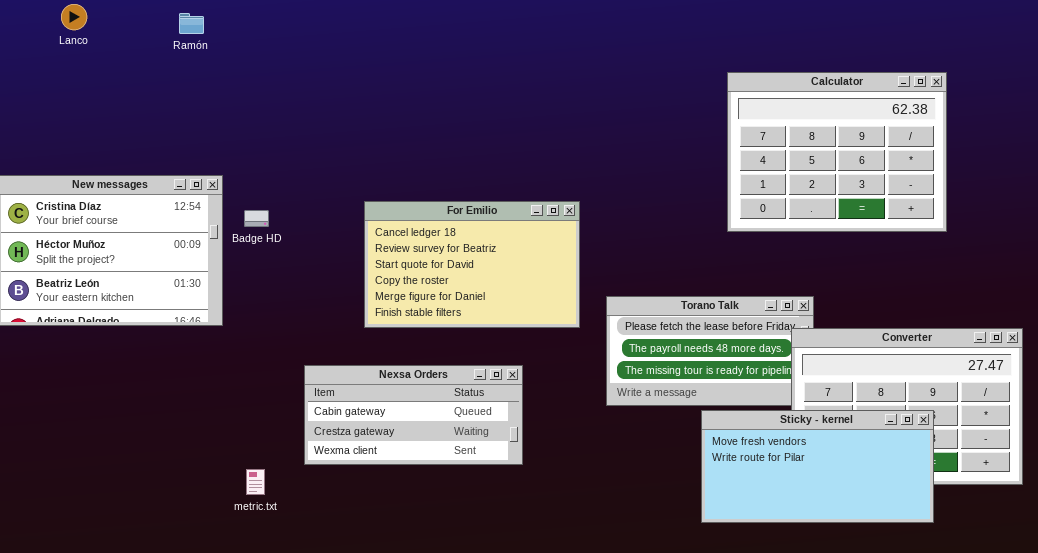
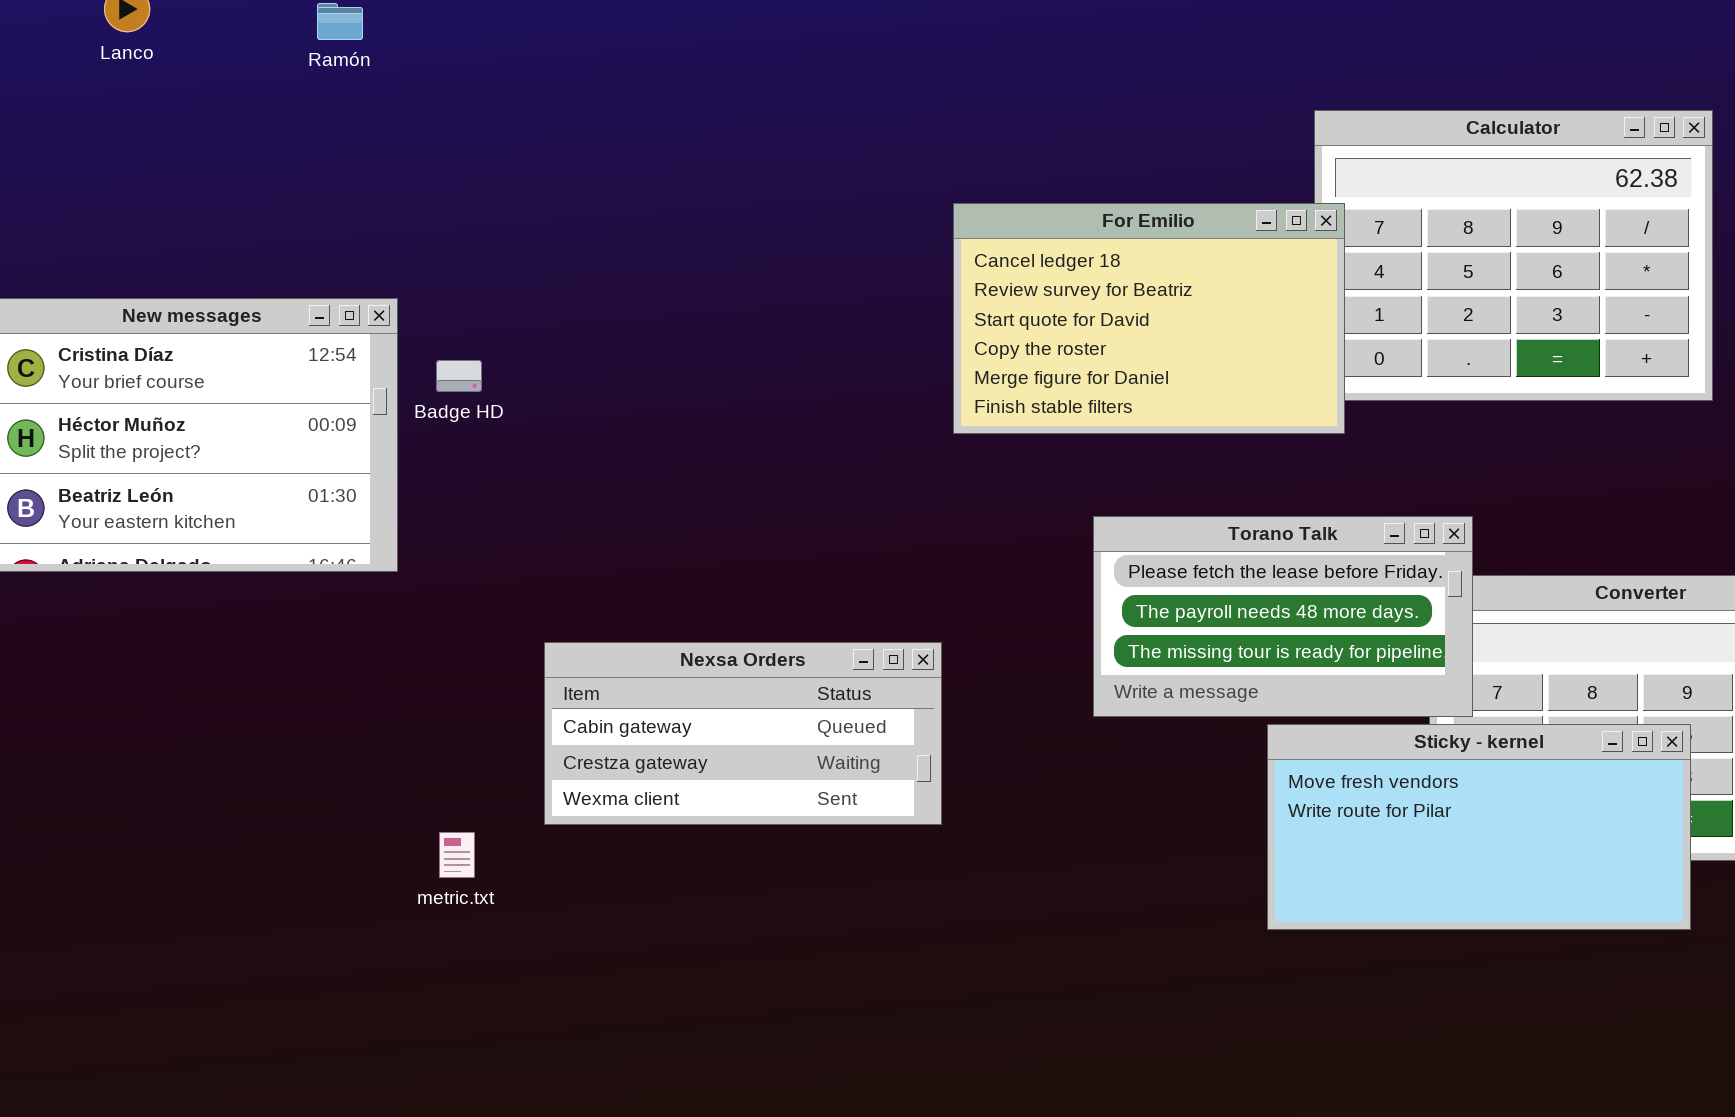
For Emilio: [364,201,580,328] -> [953,203,1345,434], moved
Torano Talk: [606,296,814,406] -> [1093,516,1473,717], raised

